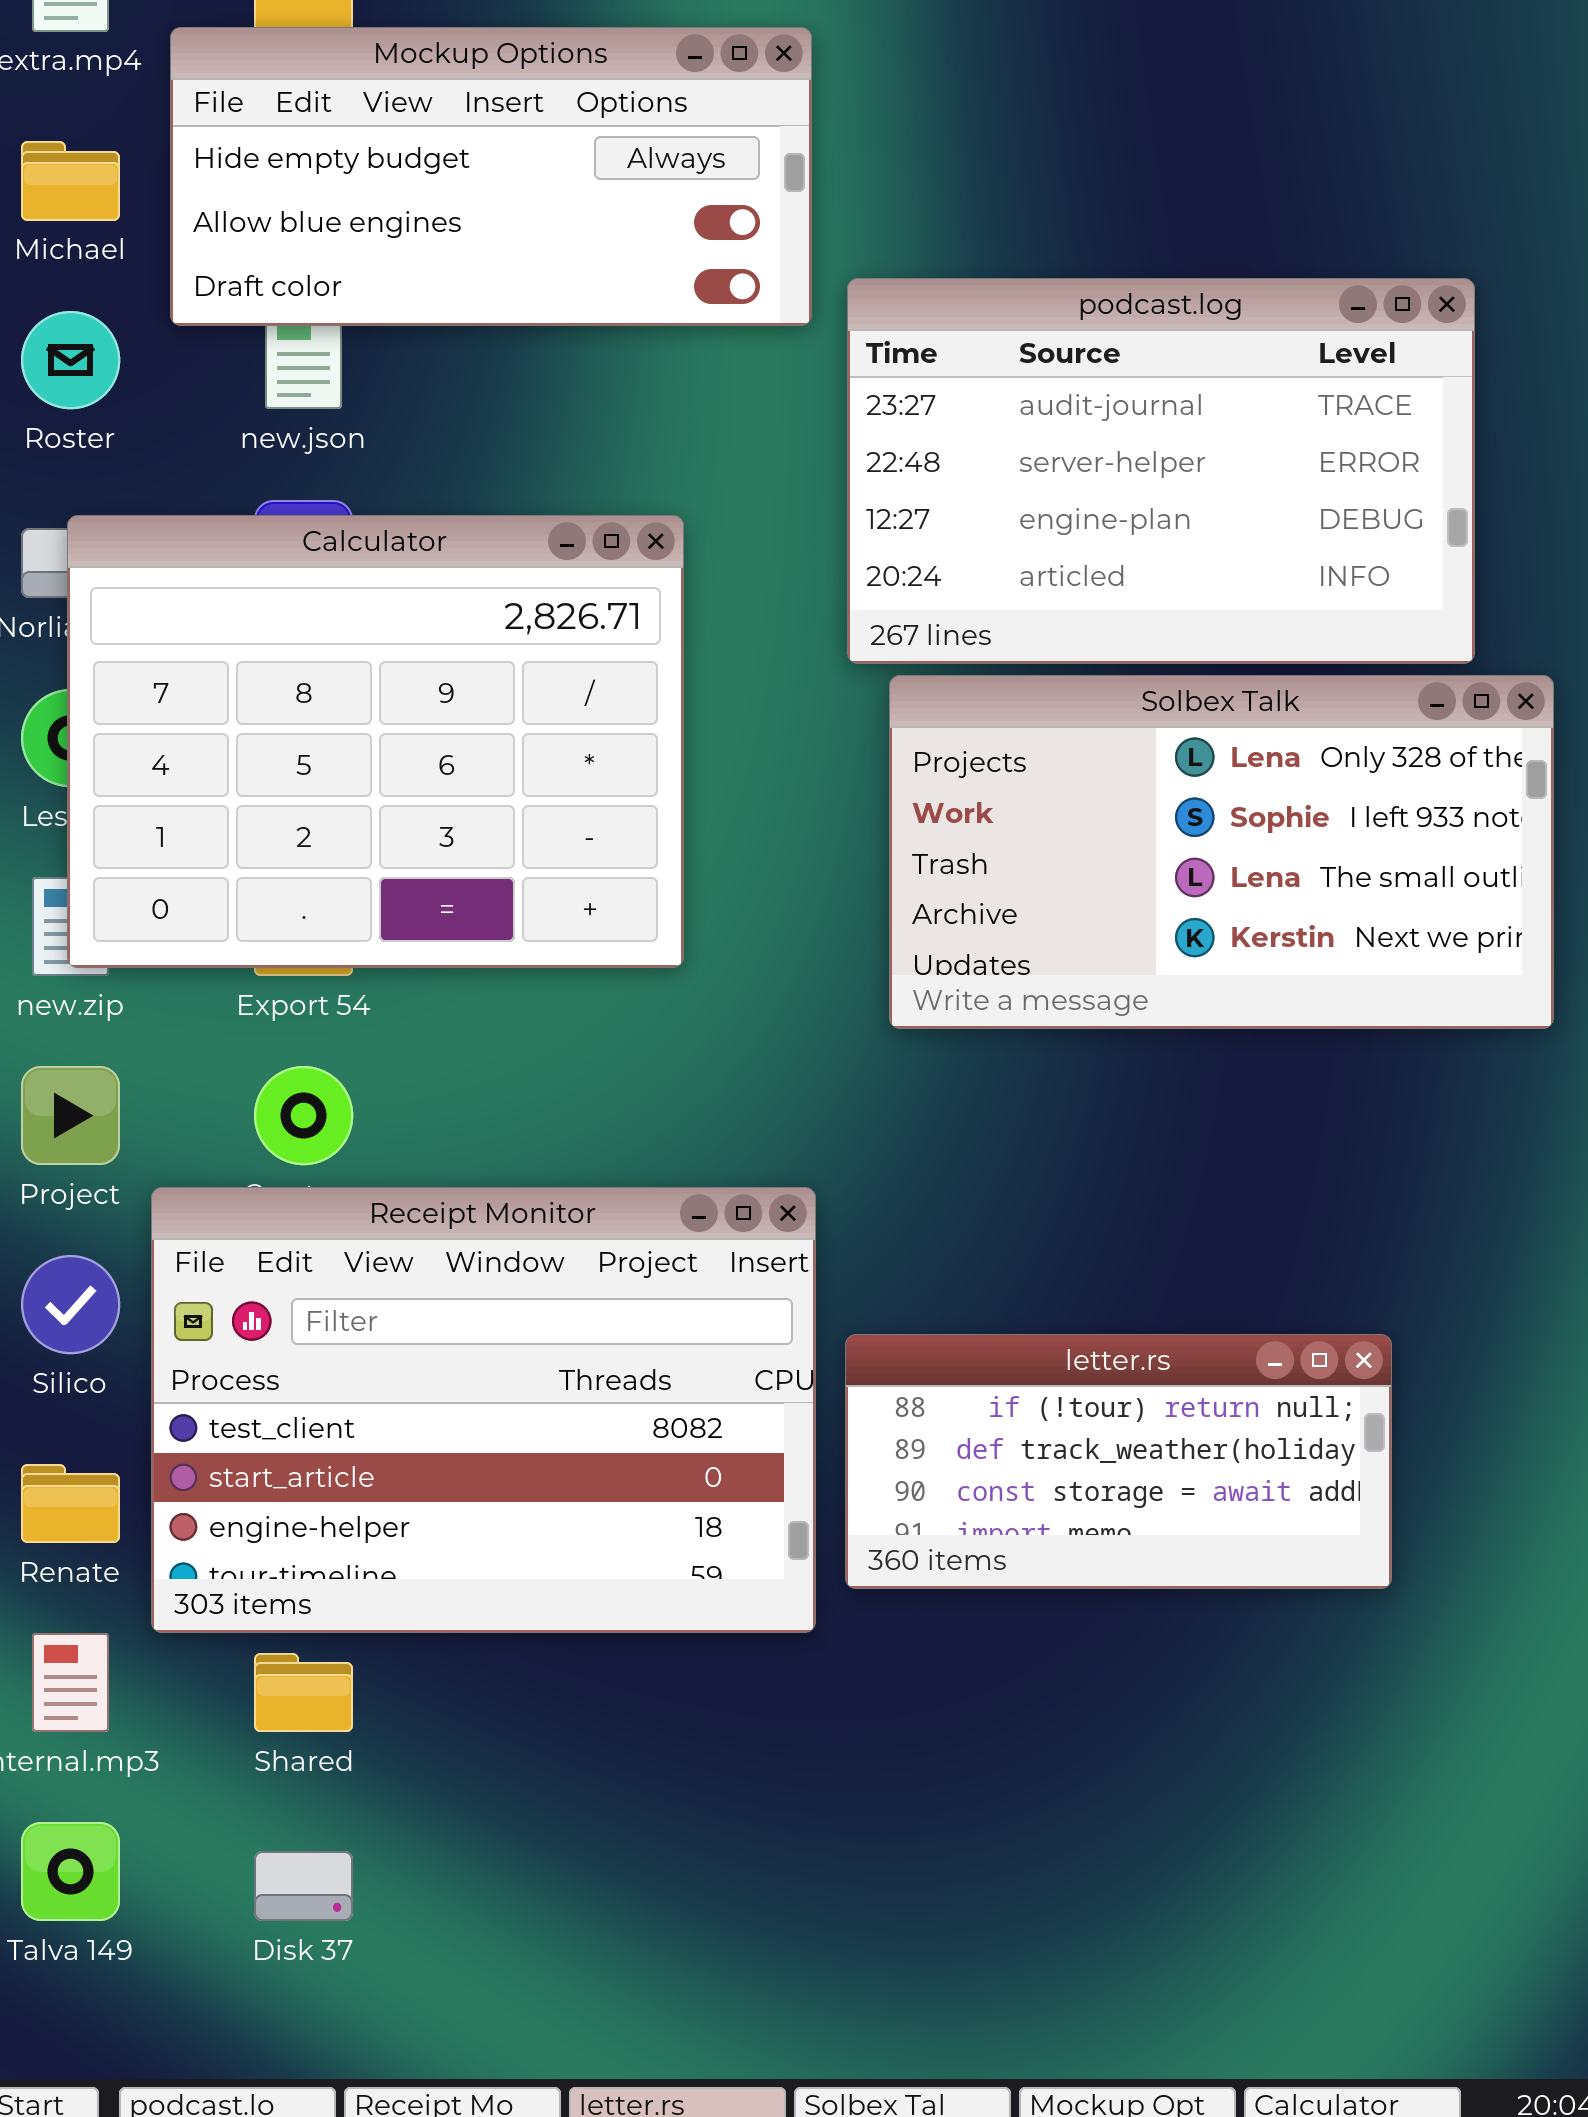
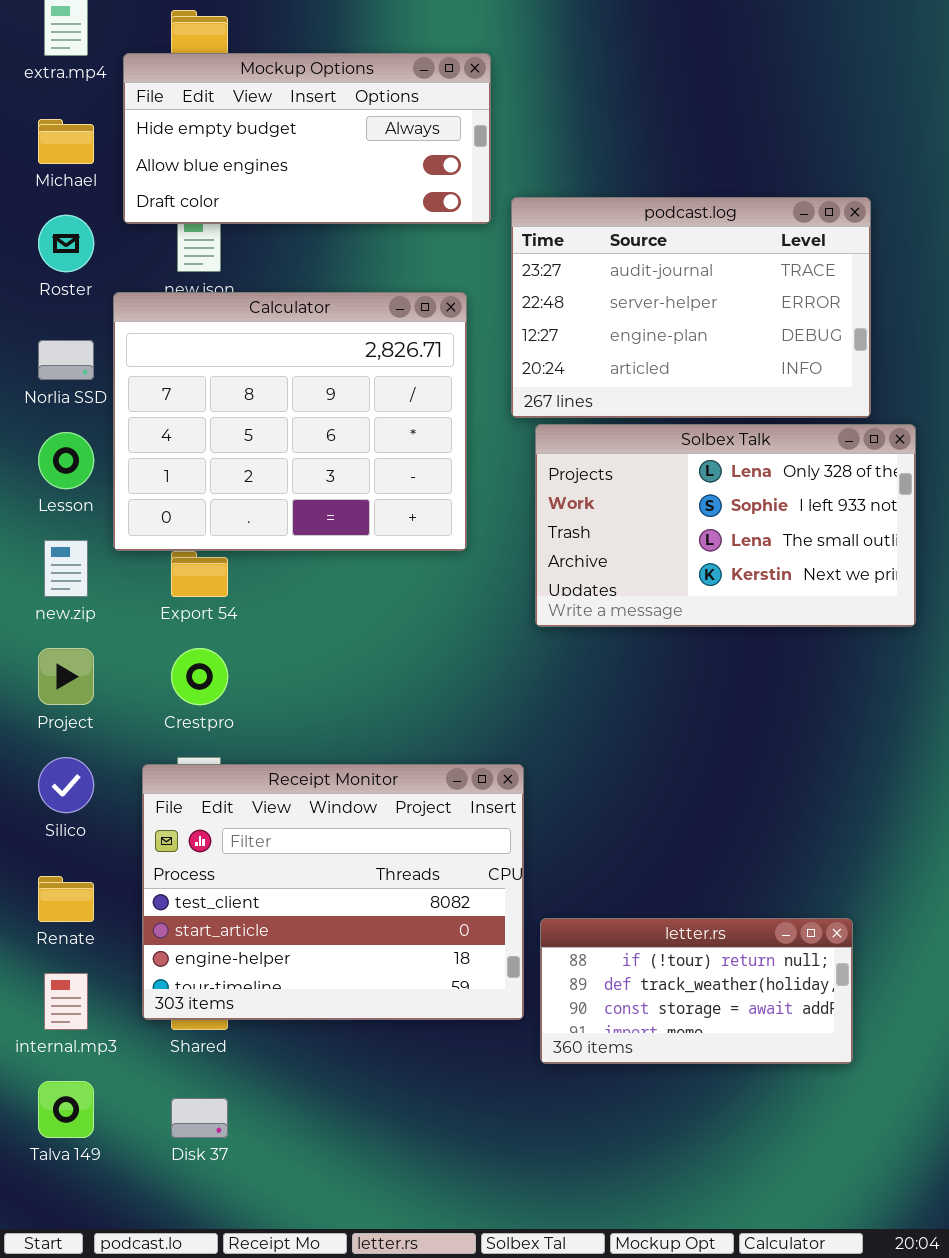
Calculator: [67,515,684,968] -> [113,292,467,551], moved
Receipt Monitor: [151,1187,816,1633] -> [142,764,524,1020], moved
letter.rs: [845,1334,1392,1589] -> [540,918,853,1064], moved

